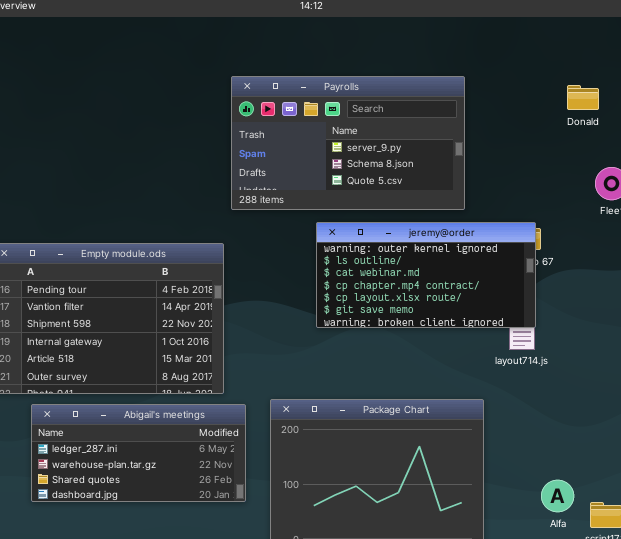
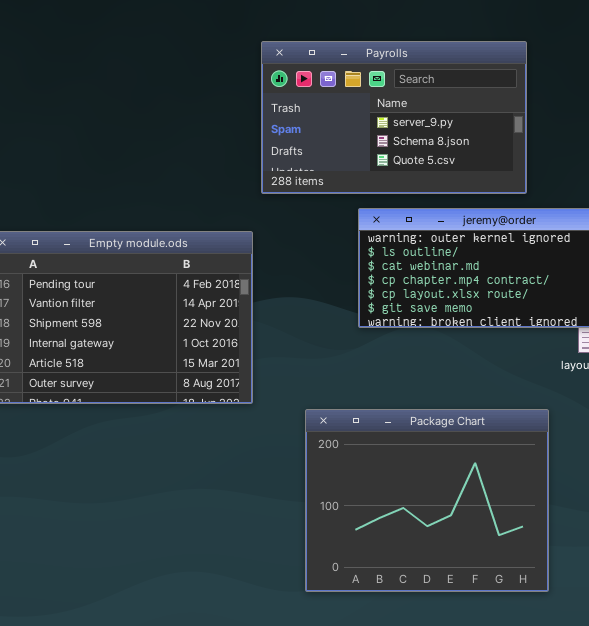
Abigail's meetings: [31,404,246,502] -> none, closed

